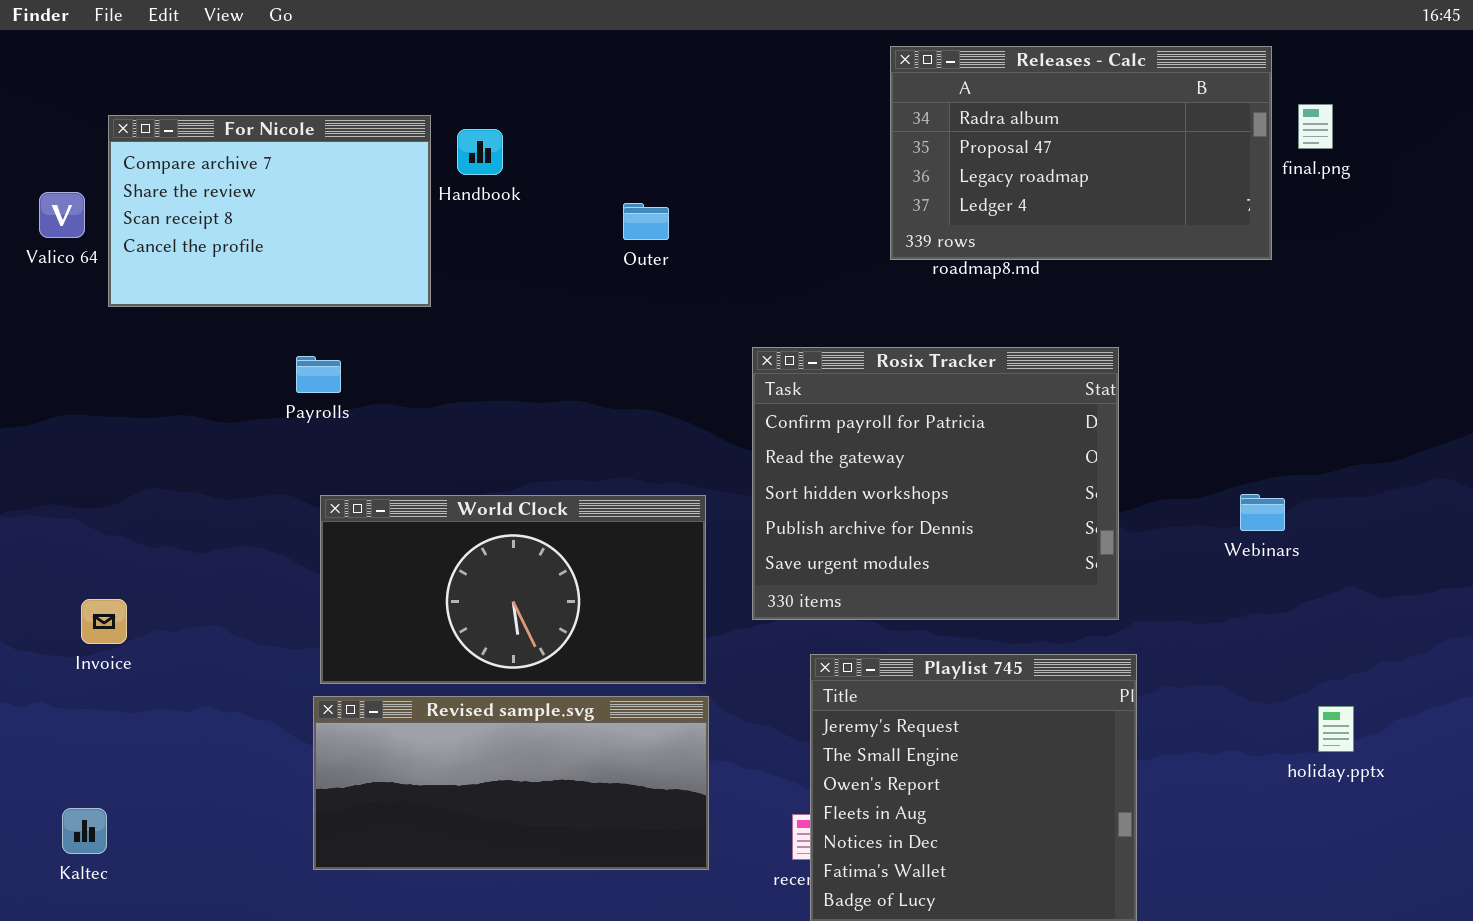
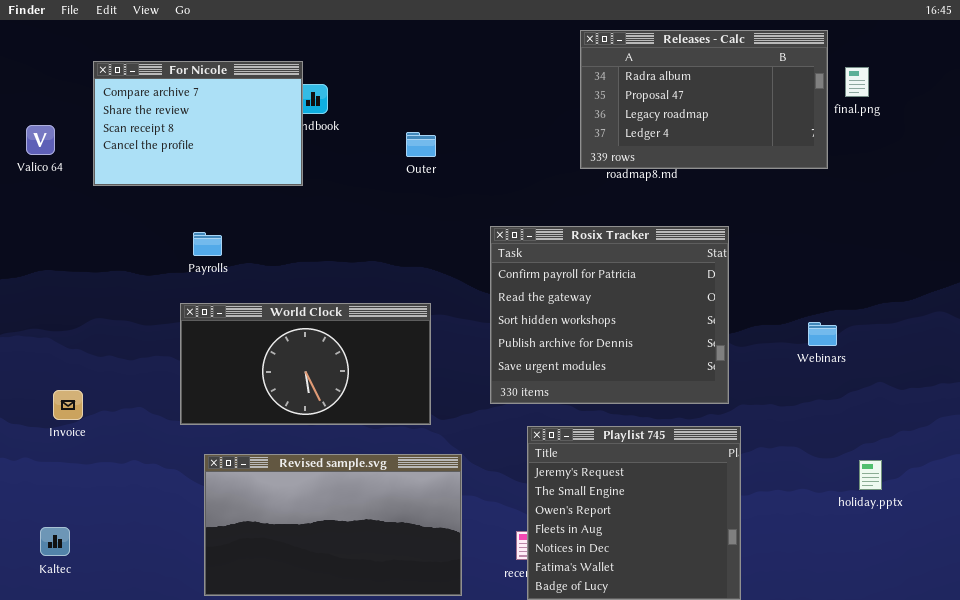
For Nicole: [108,115,431,307] -> [93,61,303,186], moved
World Clock: [320,495,706,684] -> [180,303,431,425], moved
Revised sample.svg: [313,696,709,870] -> [204,454,462,596], resized

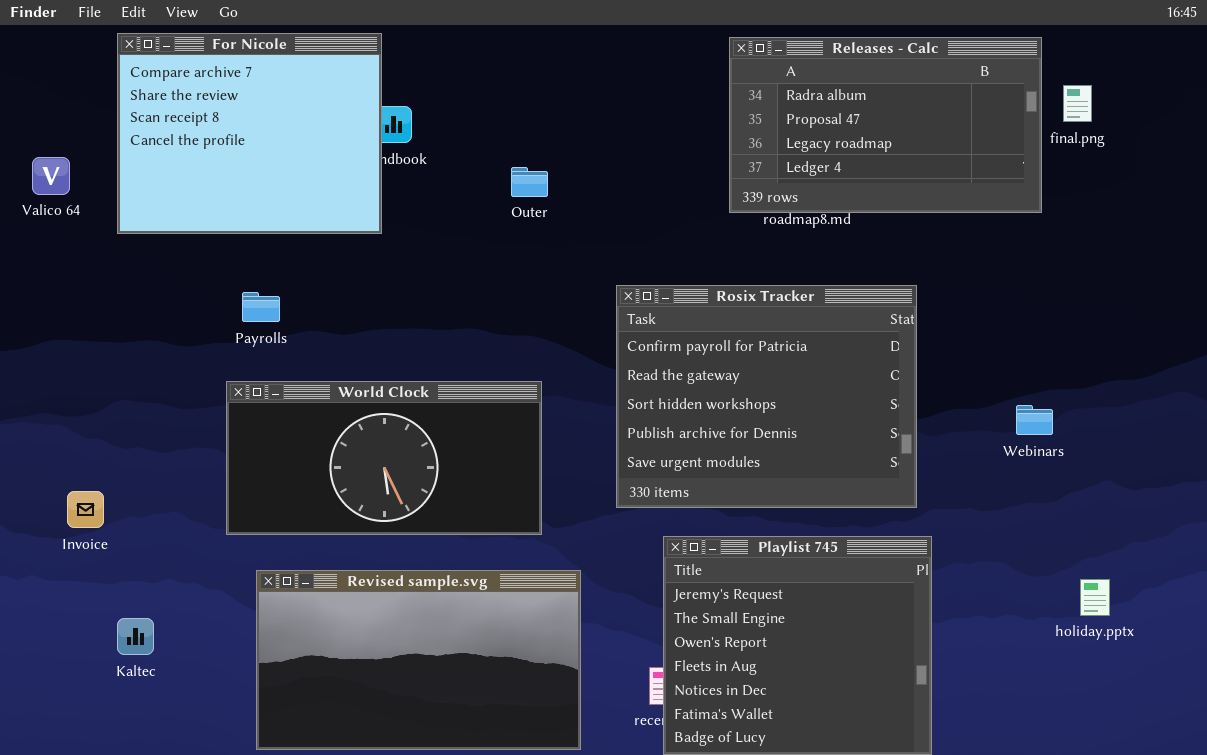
For Nicole: [93,61,303,186] -> [117,33,382,234], resized
Kaltec: [40,527,70,556] -> [117,618,154,655], moved

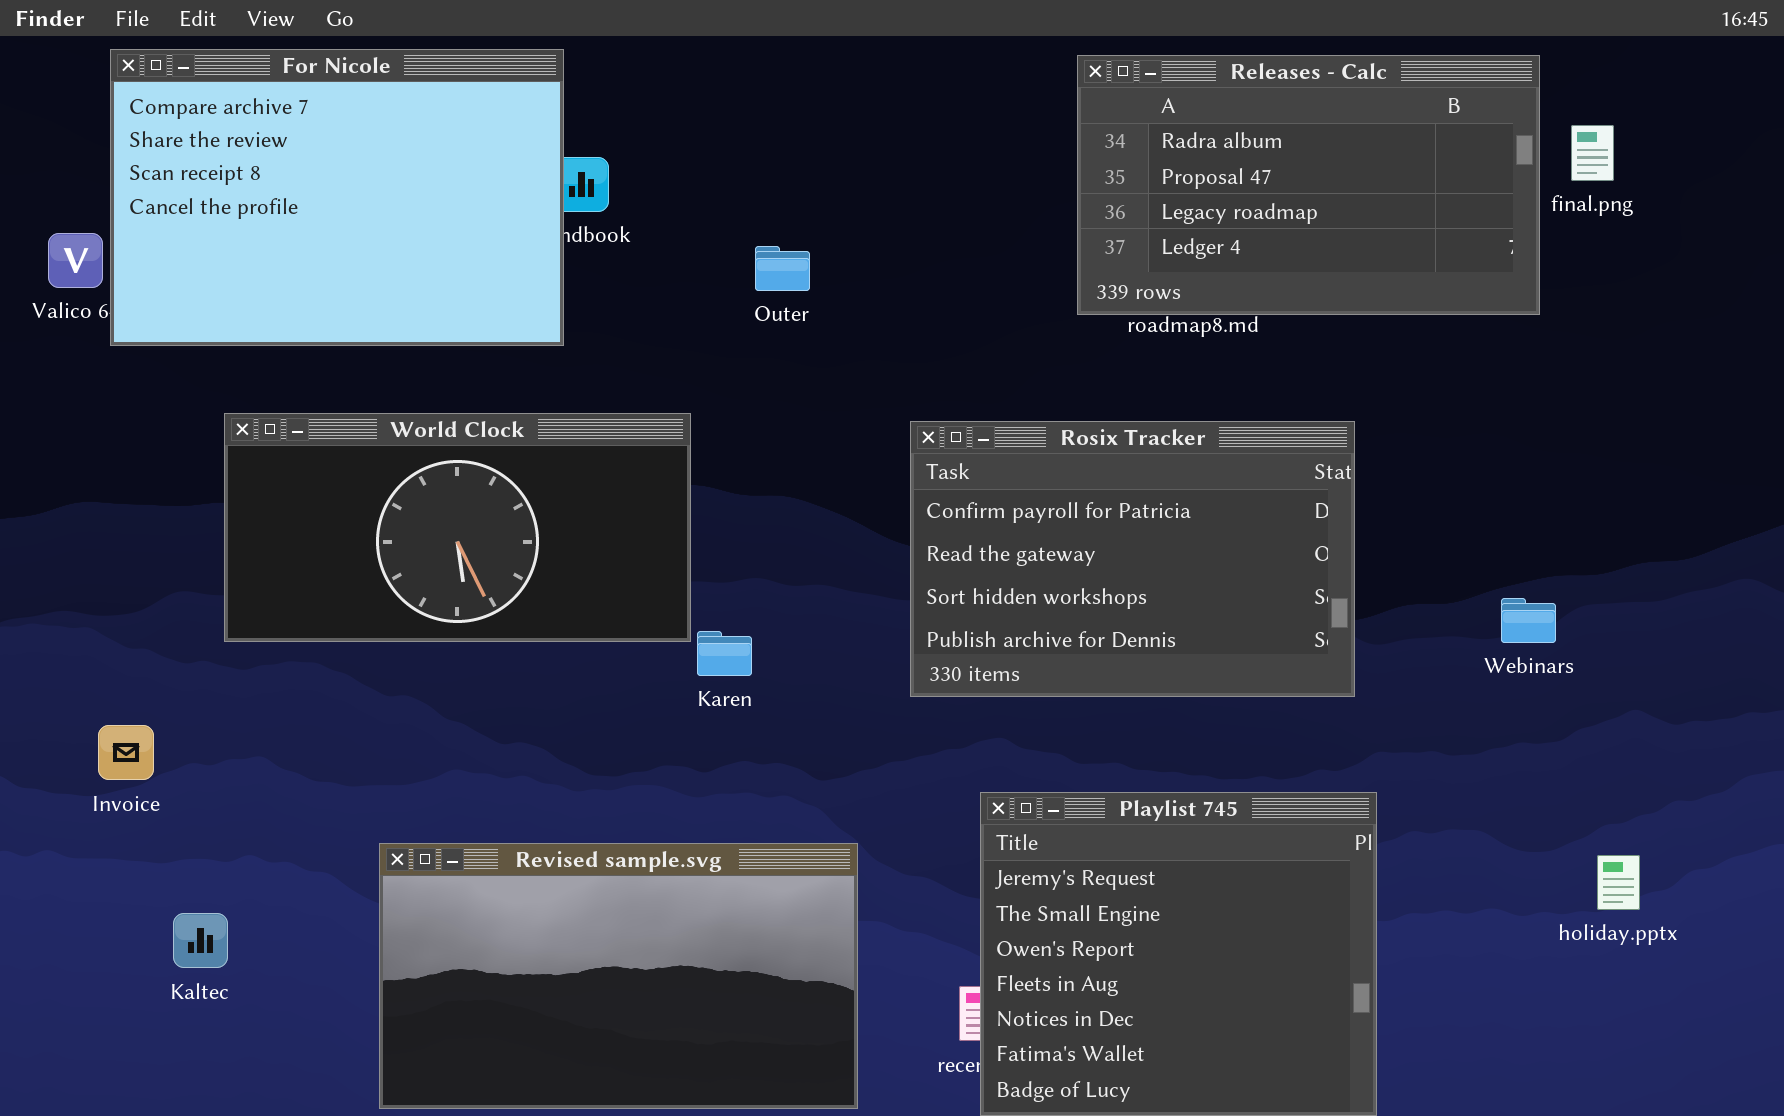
For Nicole: [117,33,382,234] -> [110,49,564,346], resized
Rosix Tracker: [616,285,917,508] -> [910,421,1355,697], resized
World Clock: [226,381,542,535] -> [224,413,691,642], moved

